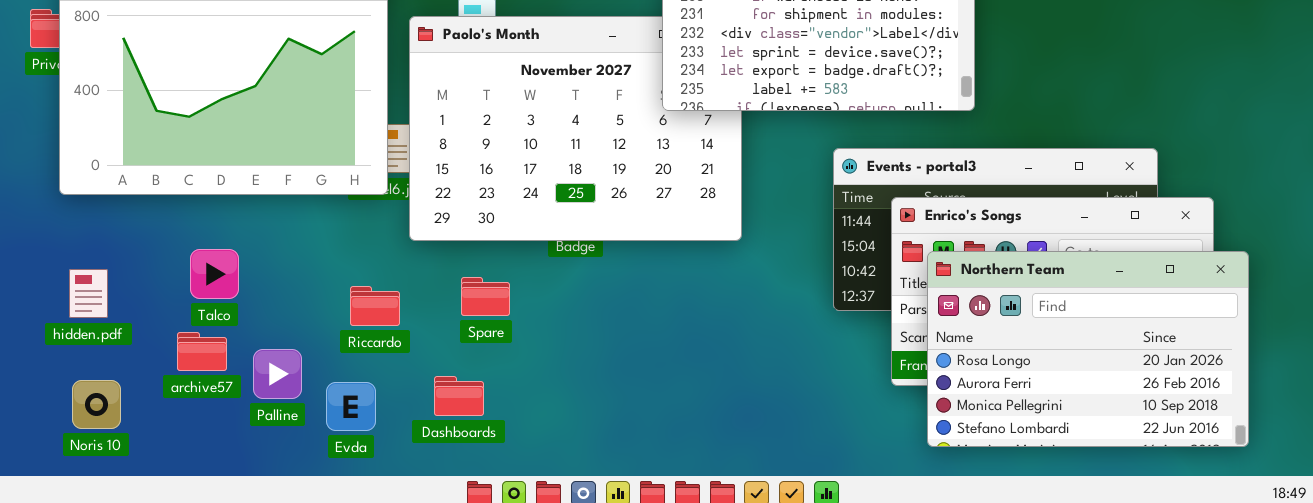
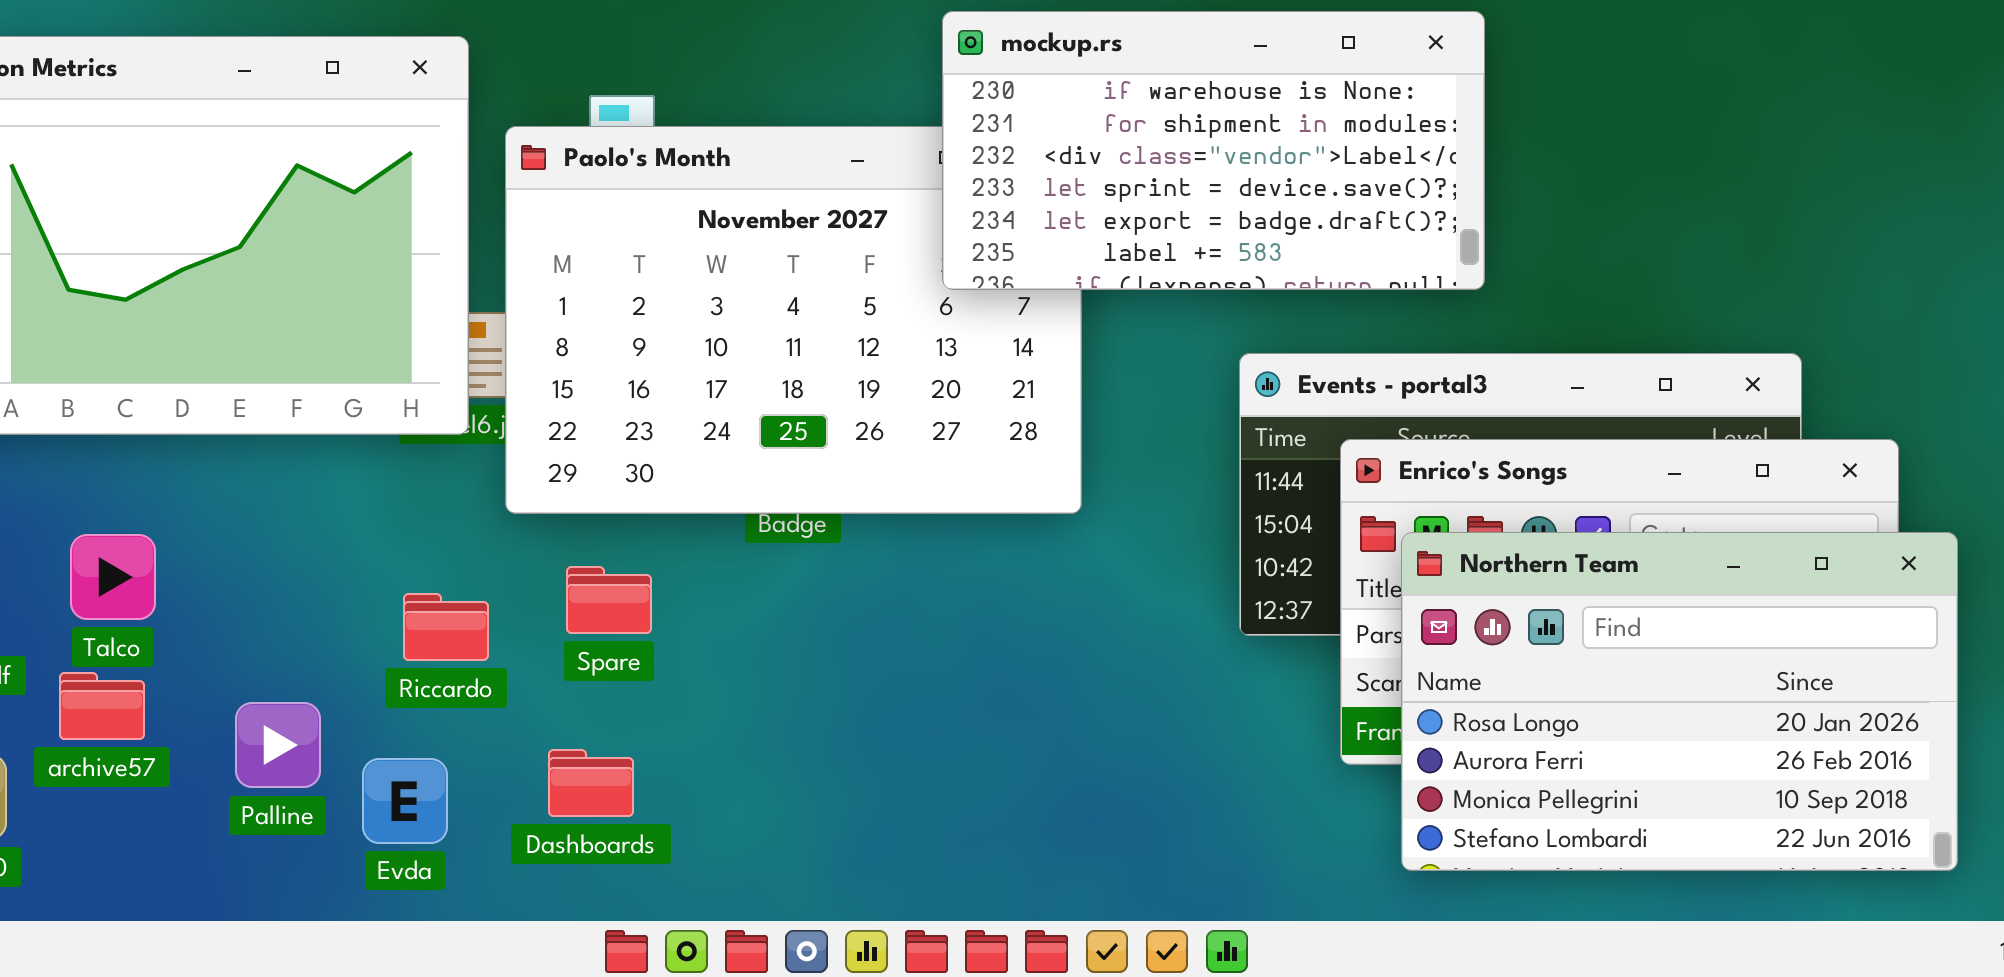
Talco: [190,249,239,299] -> [70,534,156,620], moved
Spare: [461,277,510,316] -> [566,566,652,634], moved
archive57: [177,332,227,371] -> [59,672,145,740], moved

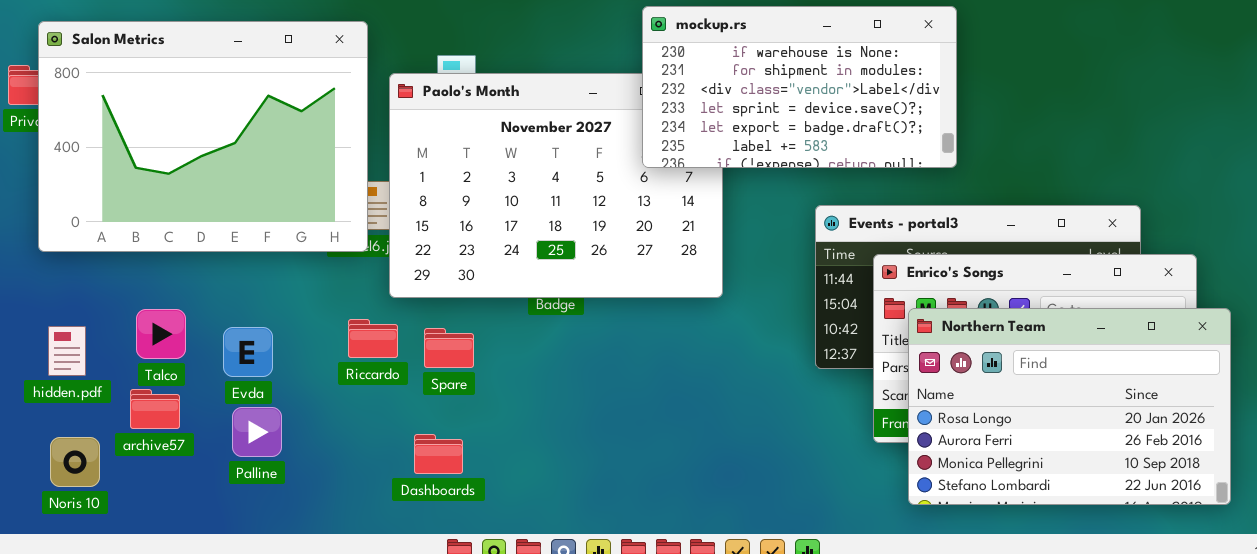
Riccardo: [403,593,489,661] -> [348,319,398,358], moved
Evda: [362,758,448,844] -> [223,327,273,377], moved

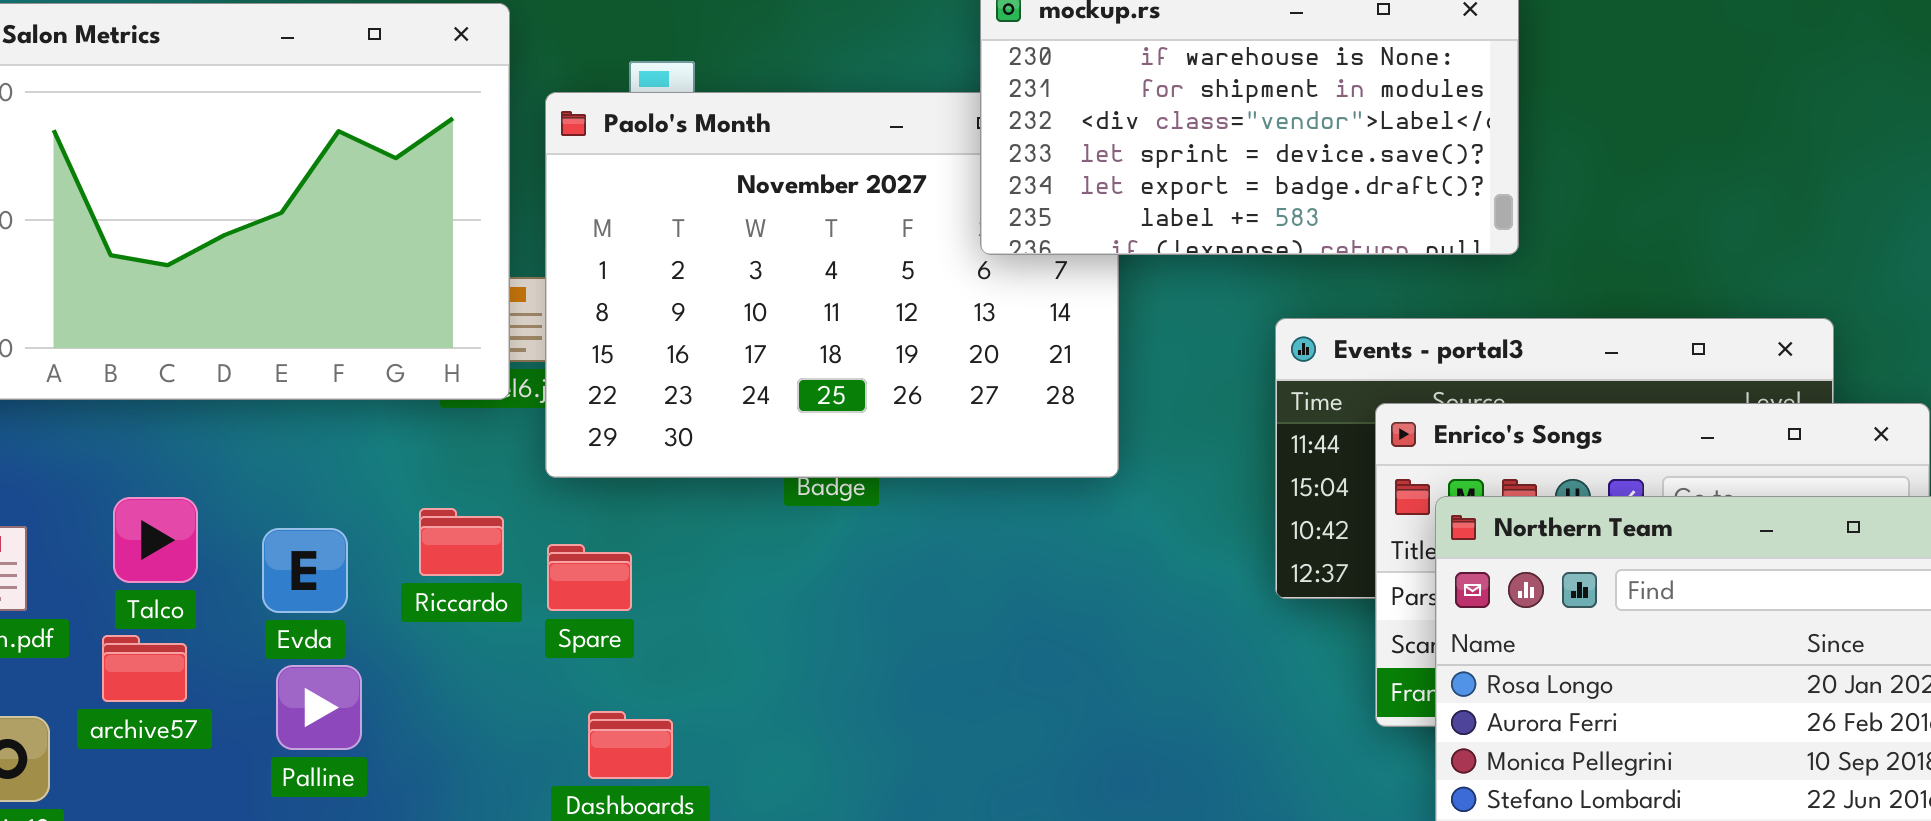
Riccardo: [348,319,398,358] -> [419,508,504,576], moved
Spare: [424,328,474,368] -> [547,544,632,611], moved

